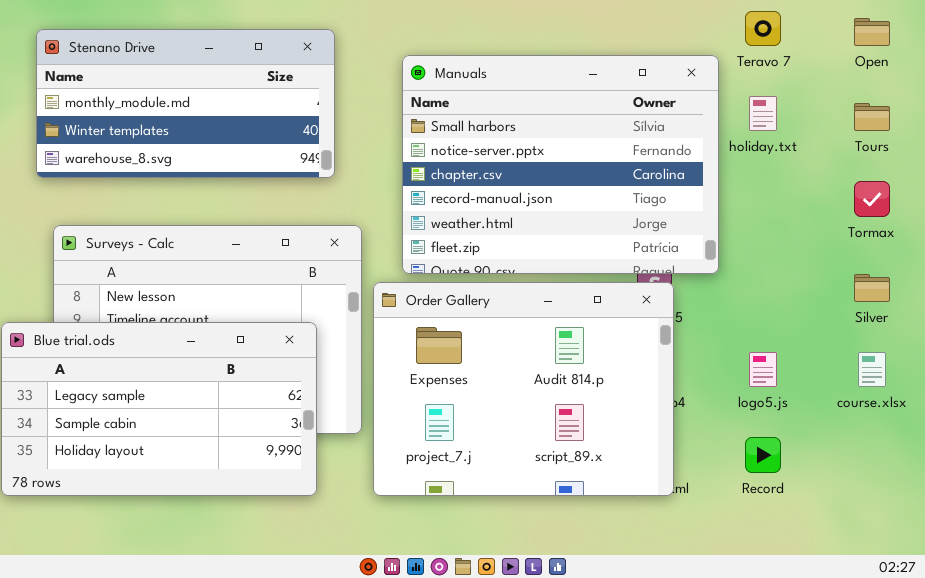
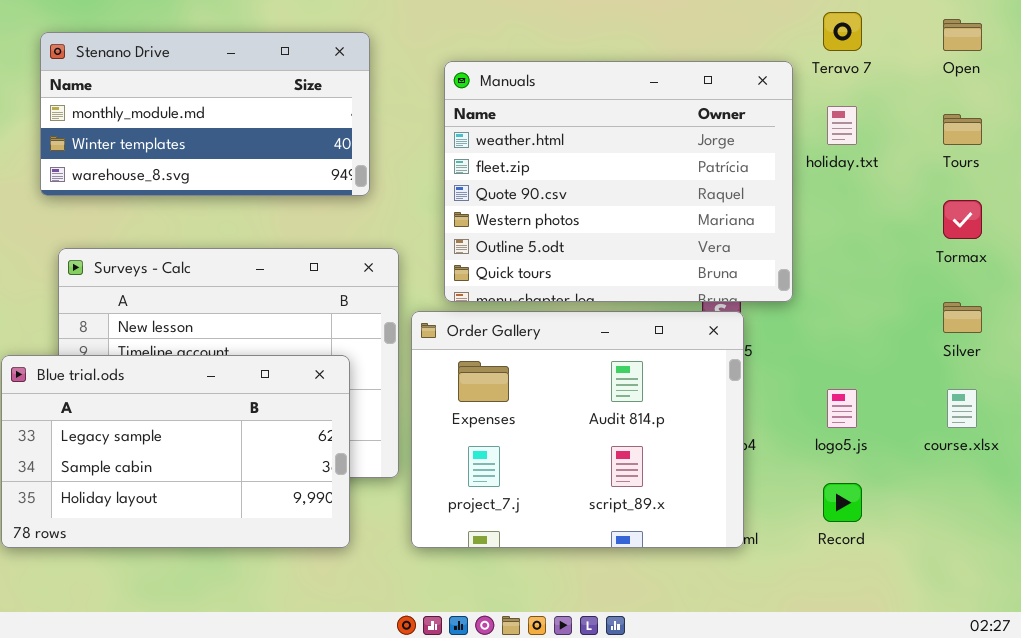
Manuals: [402,55,719,274] -> [444,61,793,302], scrolled down 4 rows

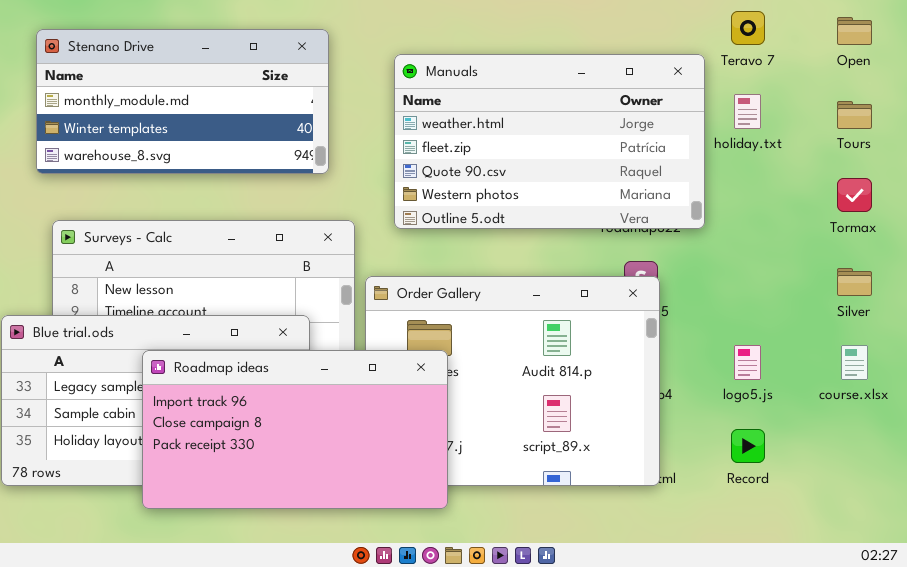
Manuals: [444,61,793,302] -> [394,54,705,229], resized
Roadmap ideas: none -> [142,350,448,509], opened

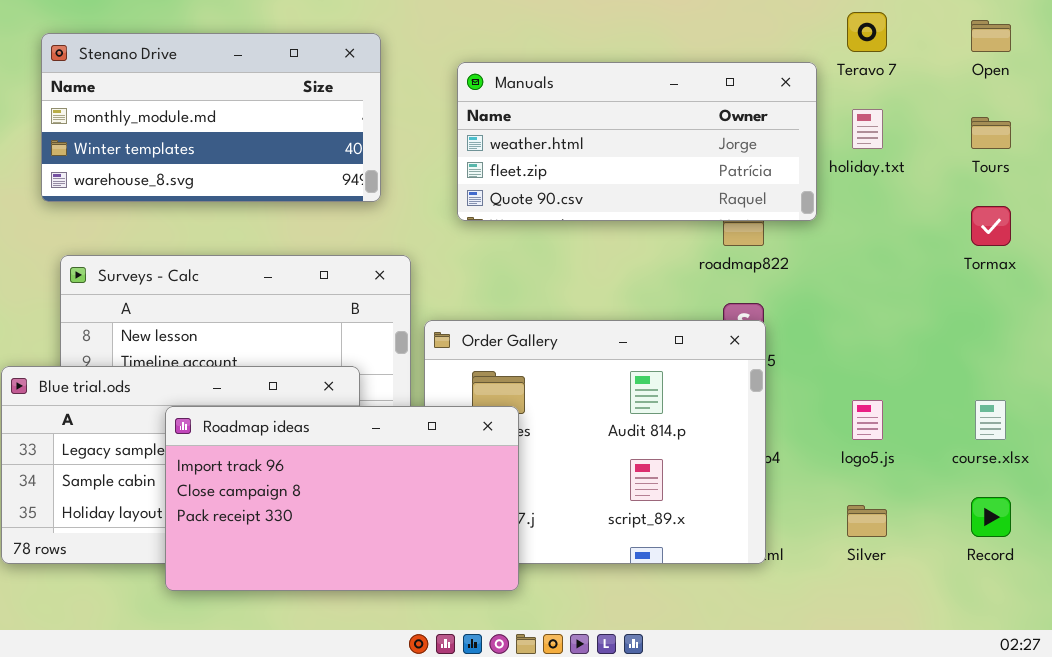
Manuals: [394,54,705,229] -> [457,62,817,221], resized
Silver: [837,268,872,296] -> [847,505,887,537], moved
Record: [731,429,765,463] -> [971,497,1011,537], moved

